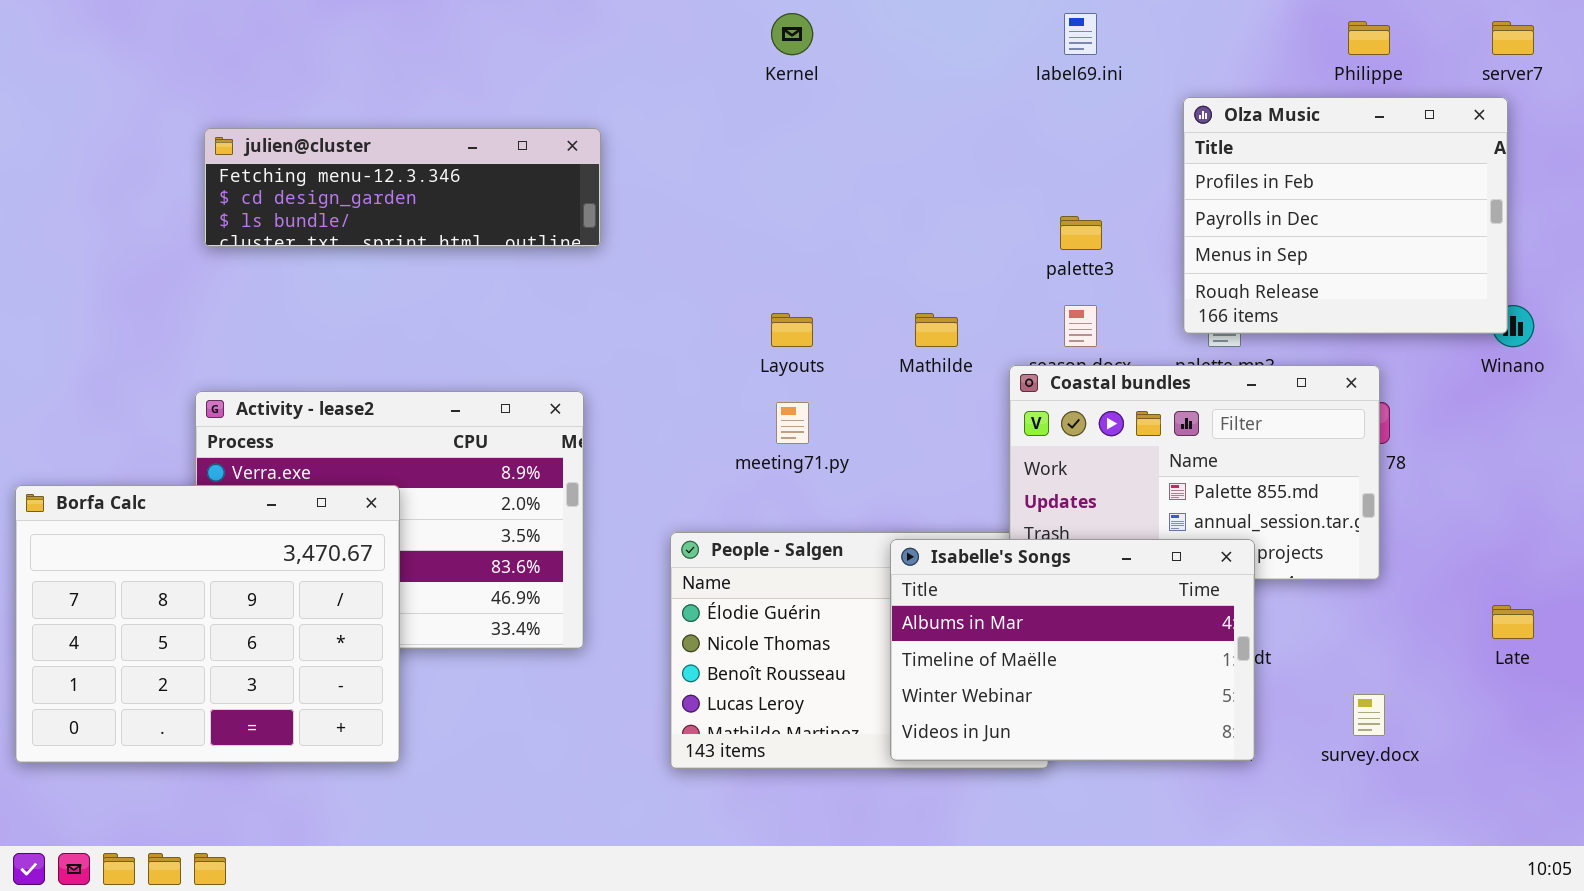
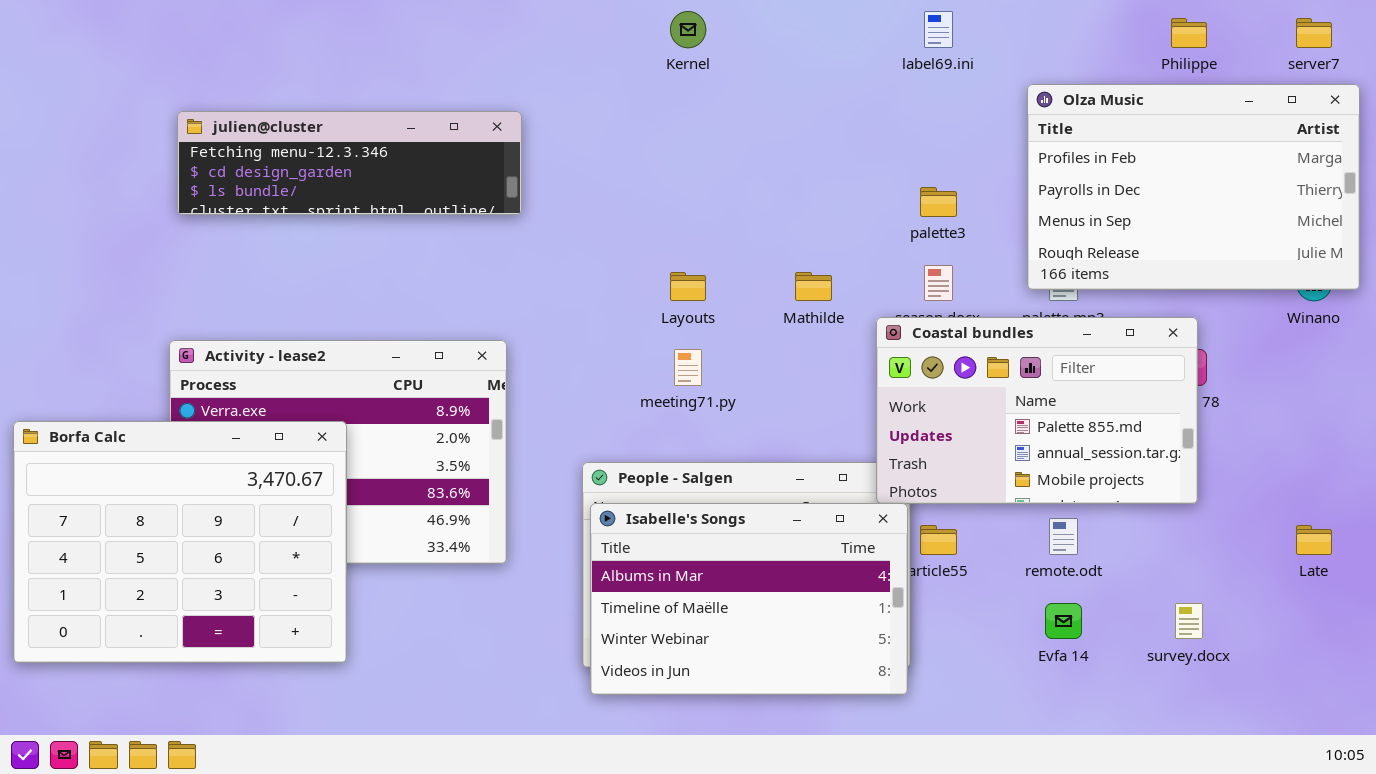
Olza Music: [1183,97,1508,334] -> [1027,84,1360,290], resized
Isabelle's Songs: [890,539,1255,761] -> [590,503,908,695], moved

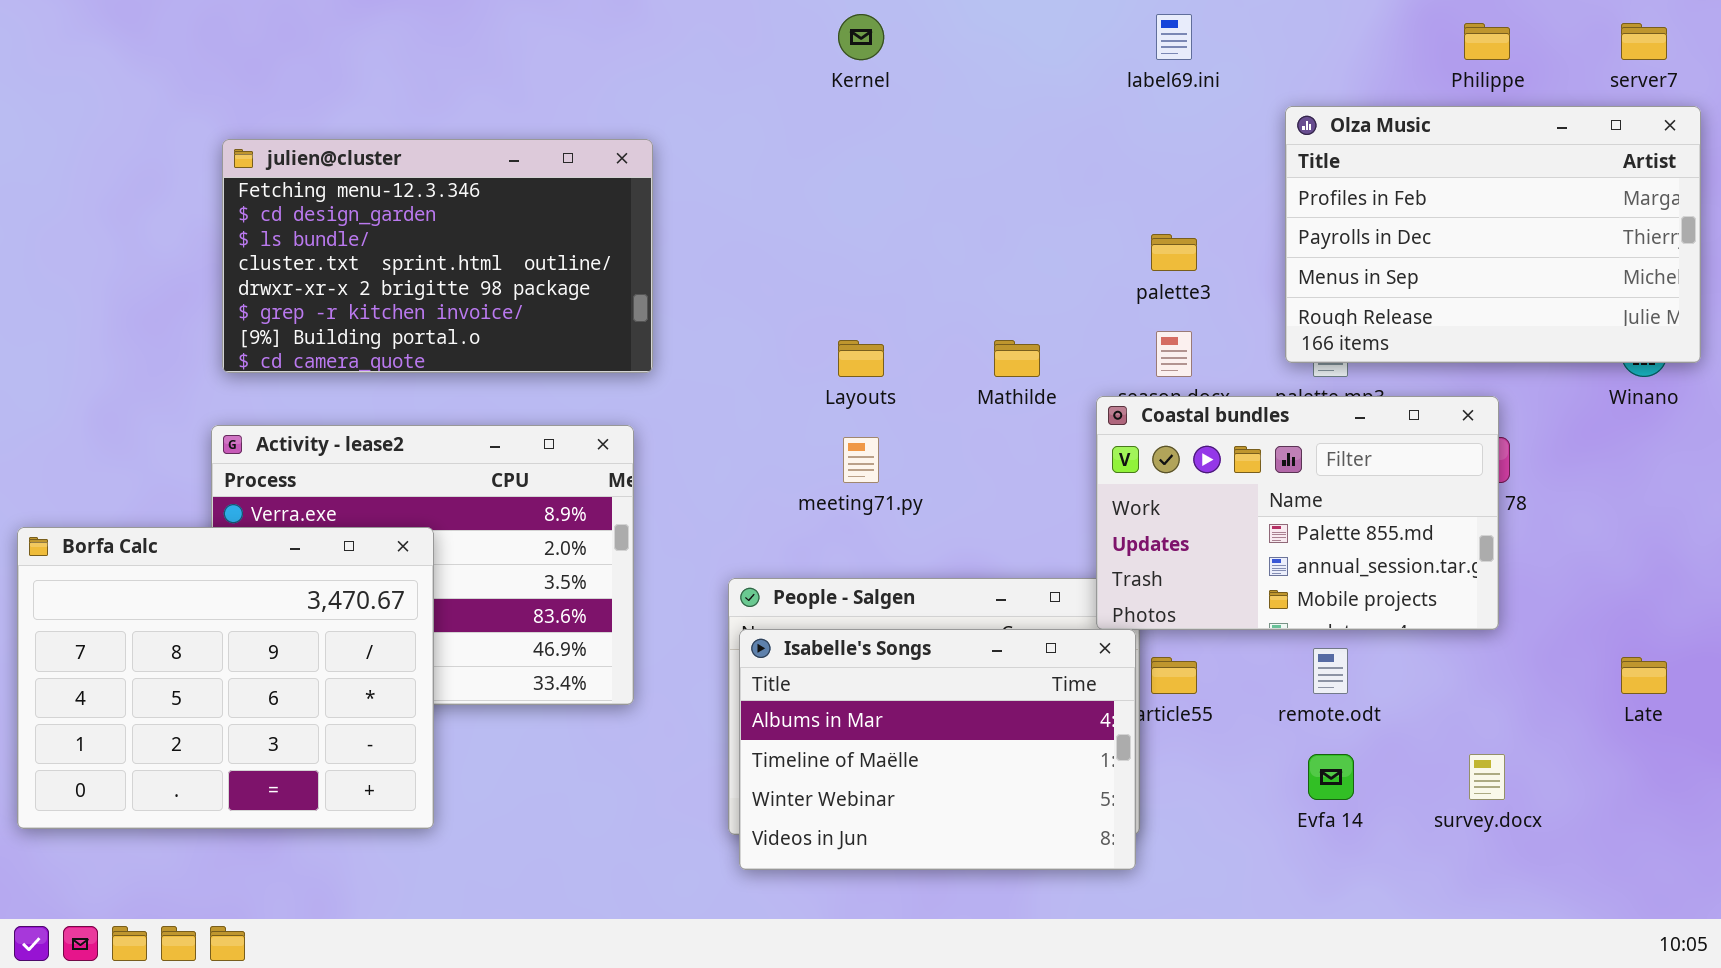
julien@cluster: [177,111,522,215] -> [222,139,653,373], resized

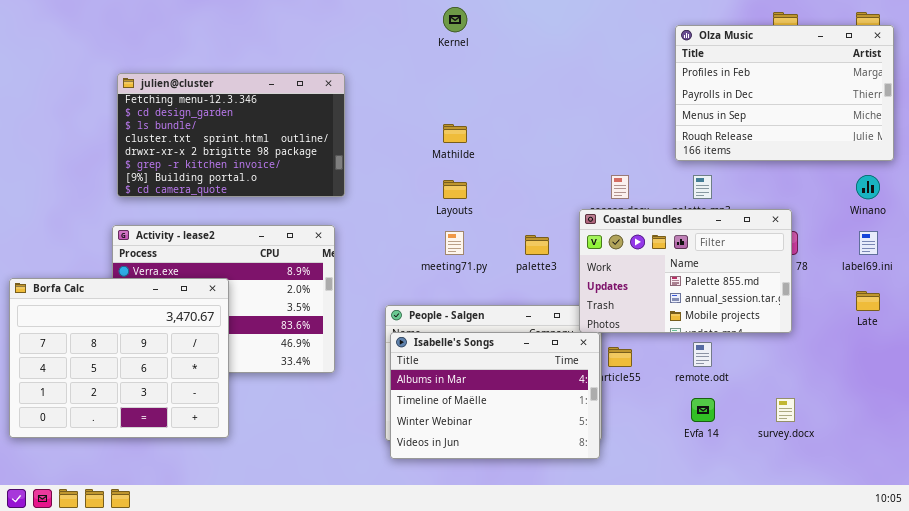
label69.ini: [1156,14,1192,60] -> [859,231,878,255], moved
Olza Music: [1285,106,1701,363] -> [675,25,894,161], moved
palette3: [1151,234,1197,271] -> [525,235,549,255], moved
Mathilde: [994,340,1040,377] -> [443,124,467,143], moved
Late: [1621,657,1667,694] -> [856,291,880,311], moved

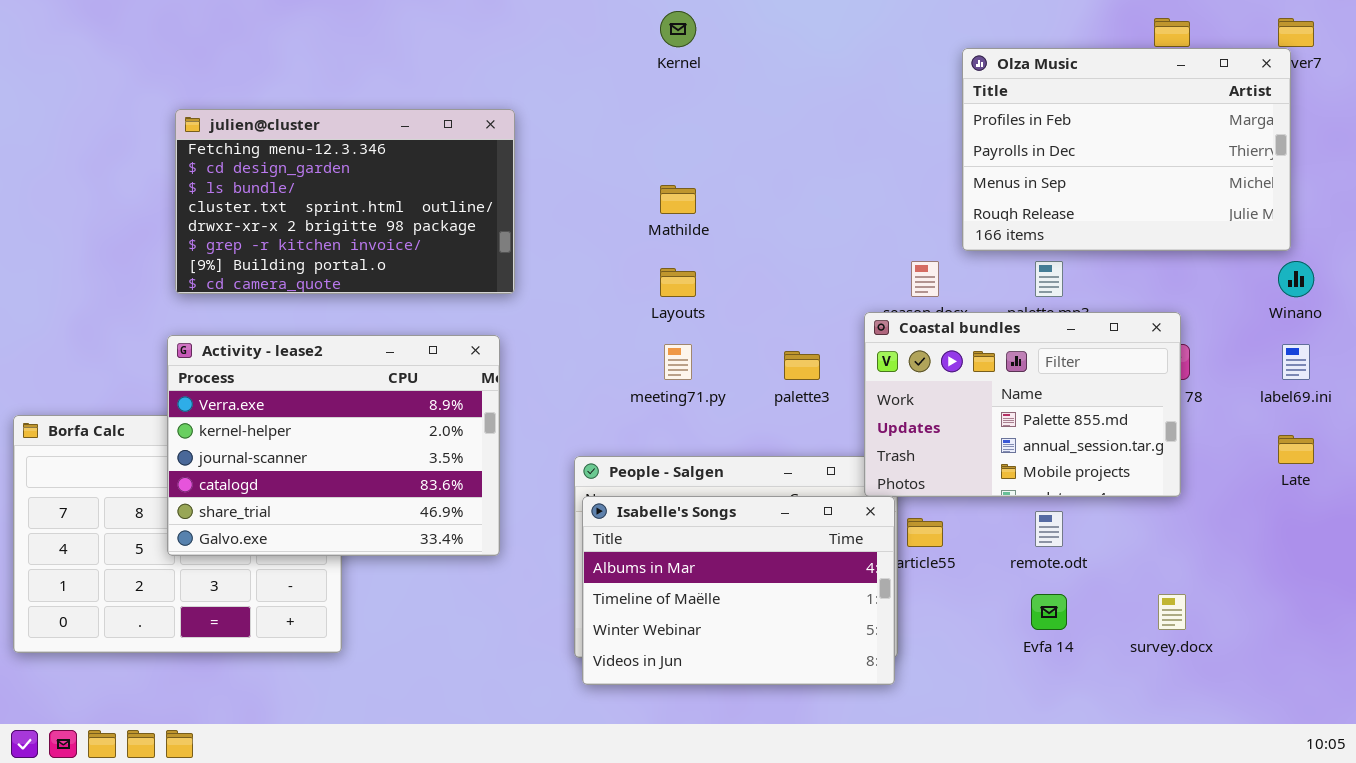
Olza Music: [675,25,894,161] -> [962,48,1291,251], moved
Activity - lease2: [112,225,335,373] -> [167,335,500,556], raised

